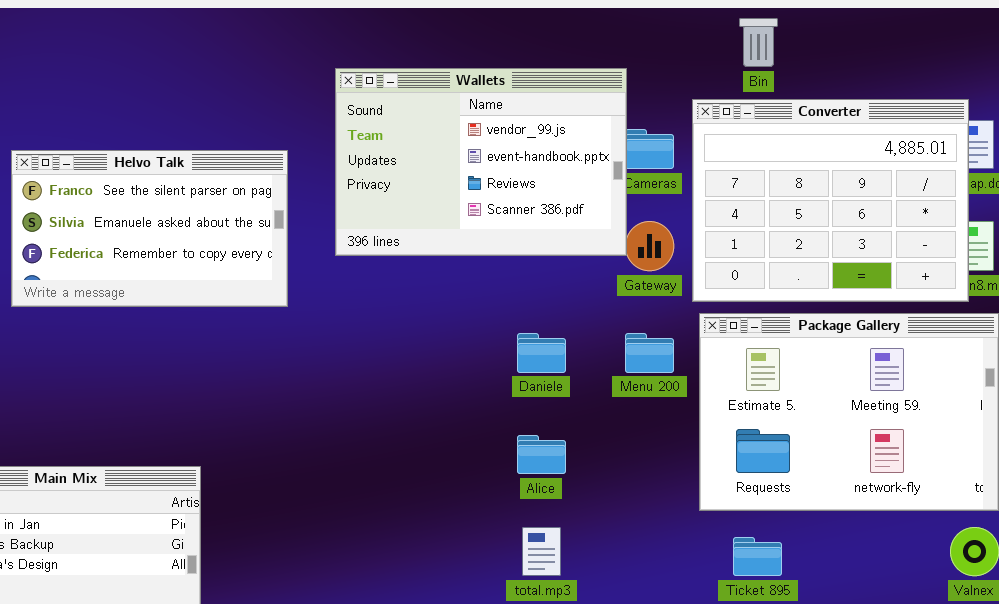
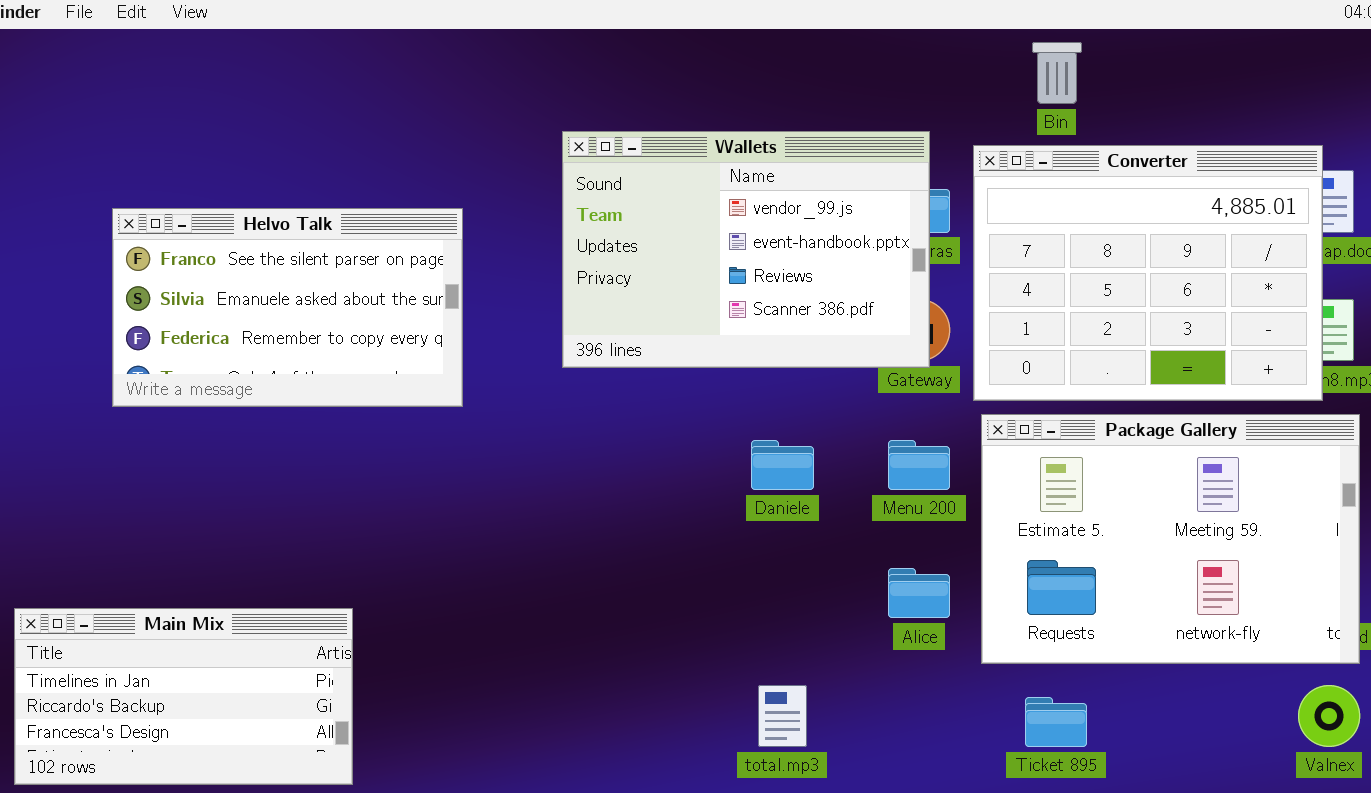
Wallets: [335,68,627,256] -> [562,131,930,368], moved
Alice: [517,435,566,474] -> [888,568,950,618], moved

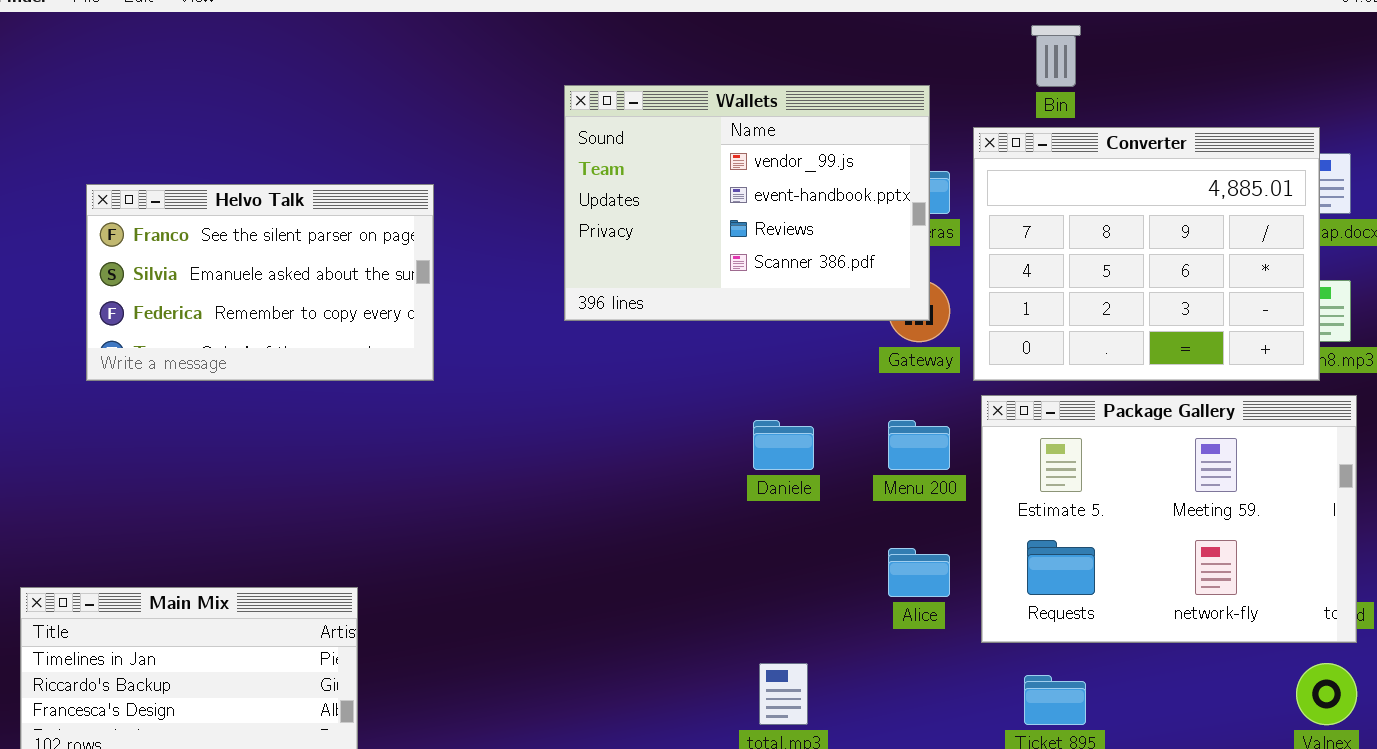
Wallets: [562,131,930,368] -> [564,85,930,321], moved
Helvo Talk: [112,208,463,407] -> [86,184,434,381], moved

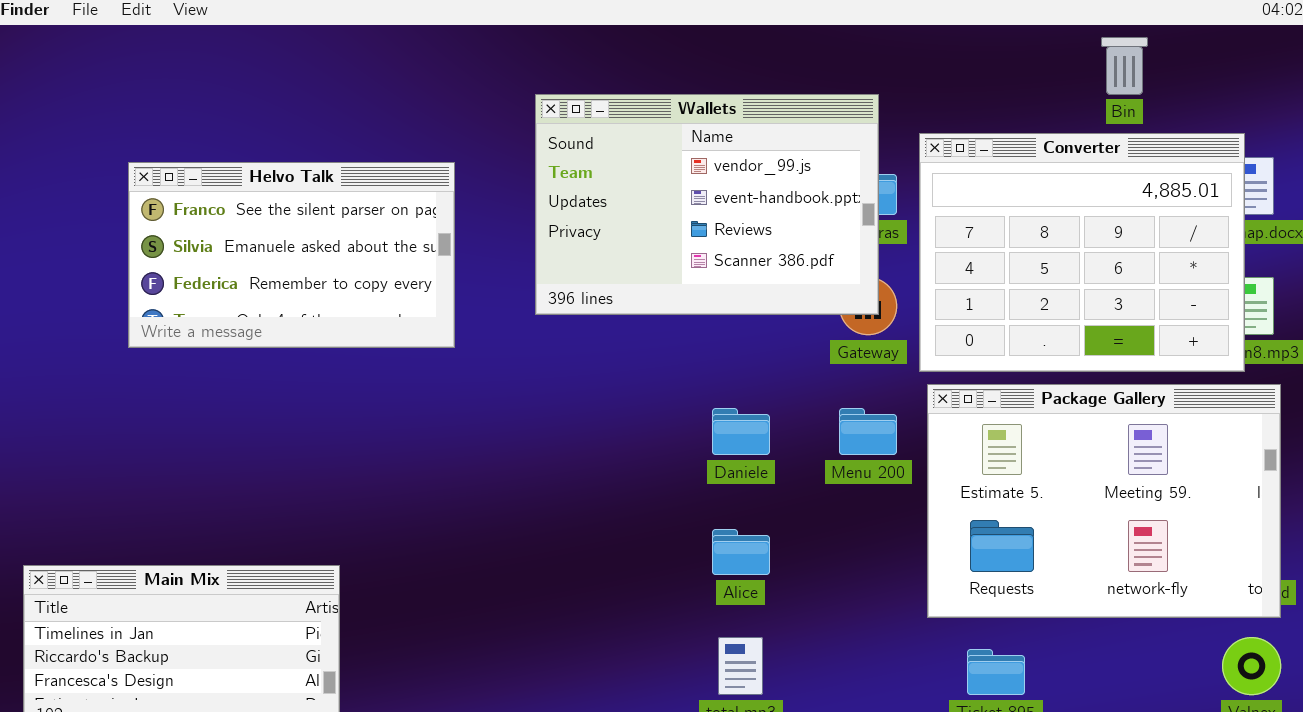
Bin: [1031,25,1081,87] -> [1101,37,1148,95], moved
Helvo Talk: [86,184,434,381] -> [128,162,455,348], moved
Alice: [888,548,950,597] -> [712,529,770,575], moved

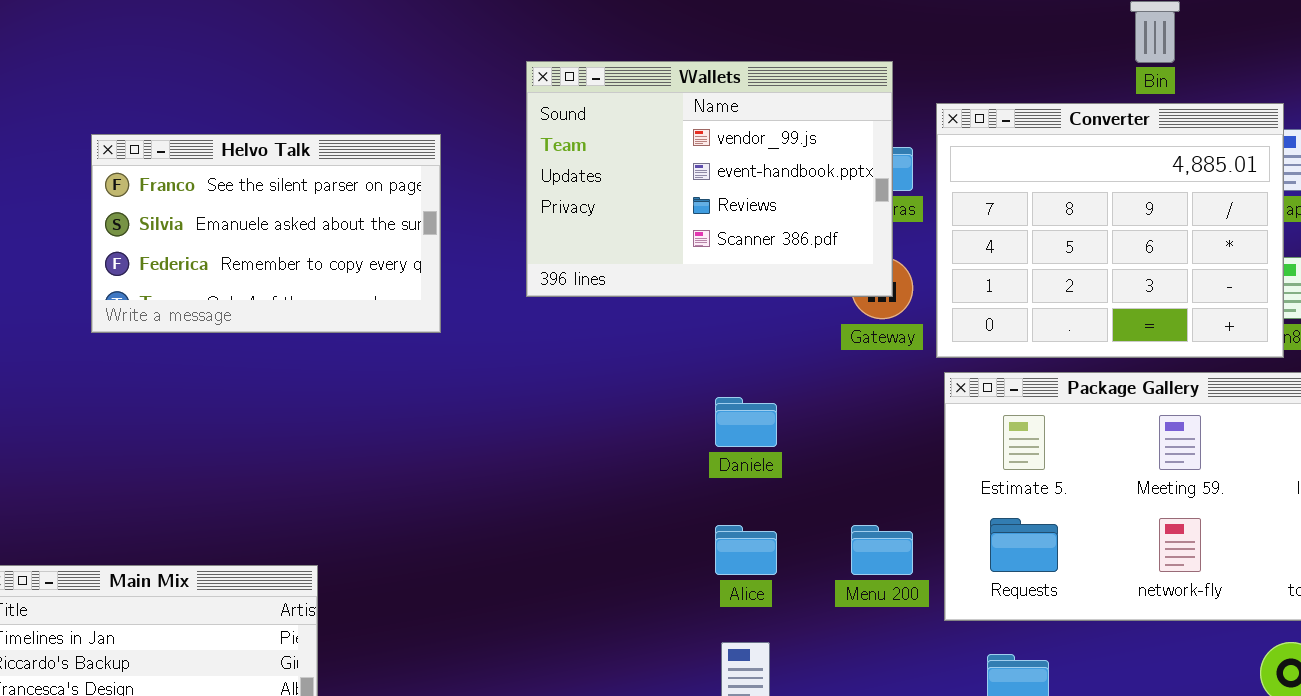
Menu 200: [839,408,897,455] -> [851,525,913,575], moved

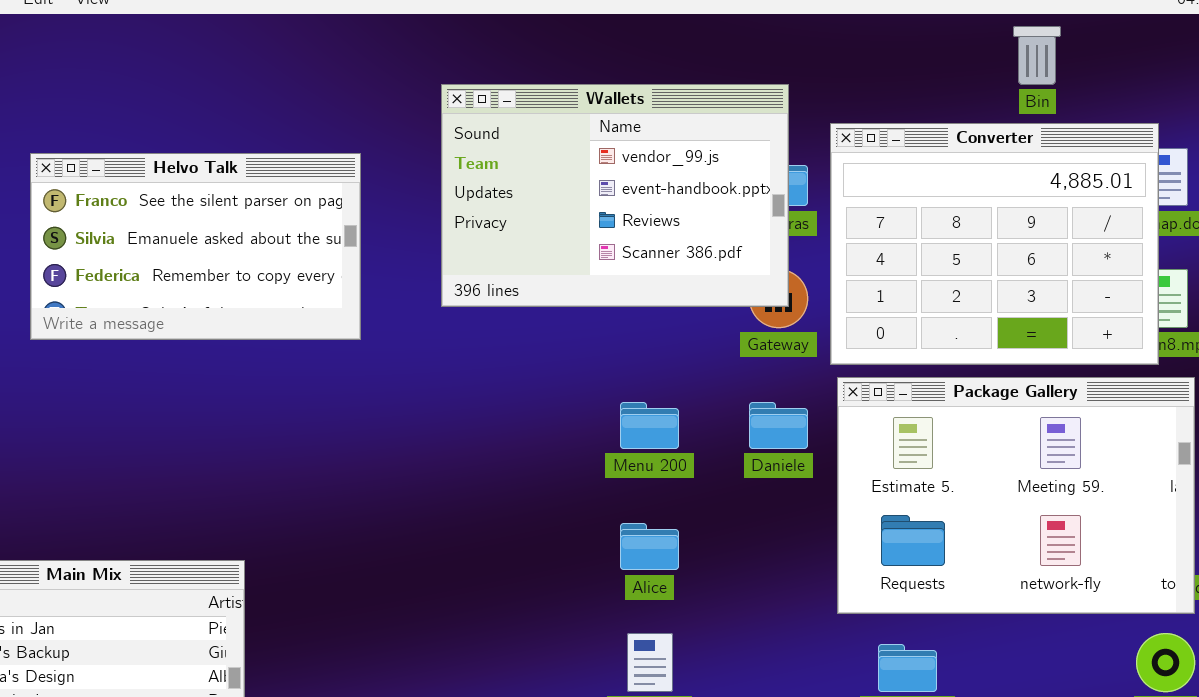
Daniele: [715,397,777,447] -> [749,402,808,449], moved
Menu 200: [851,525,913,575] -> [620,402,679,449], moved

